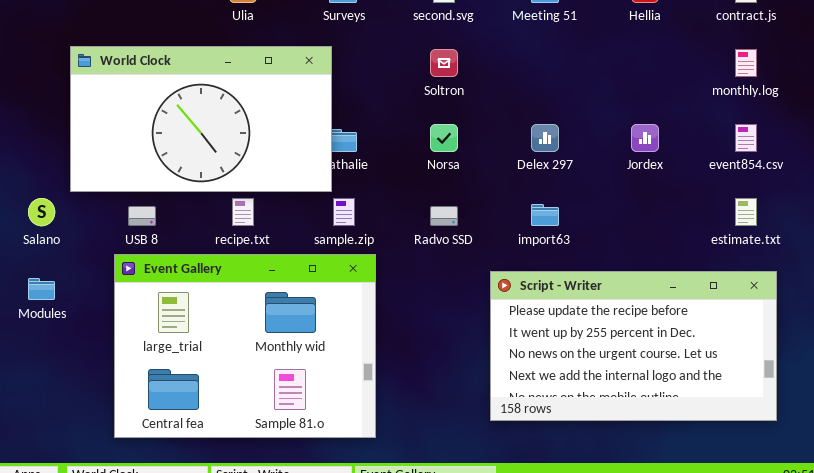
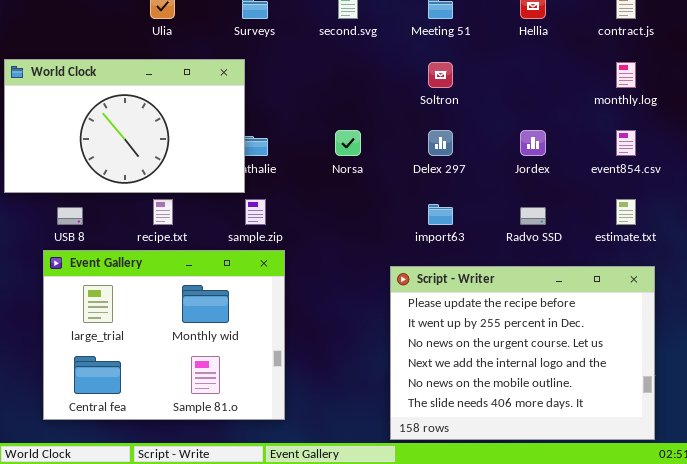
Soltron: [430,49,458,77] -> [428,62,453,88], moved
Radvo SSD: [430,206,458,226] -> [520,207,546,225], moved
Script - Writer: [490,271,777,421] -> [390,266,655,440], resized

